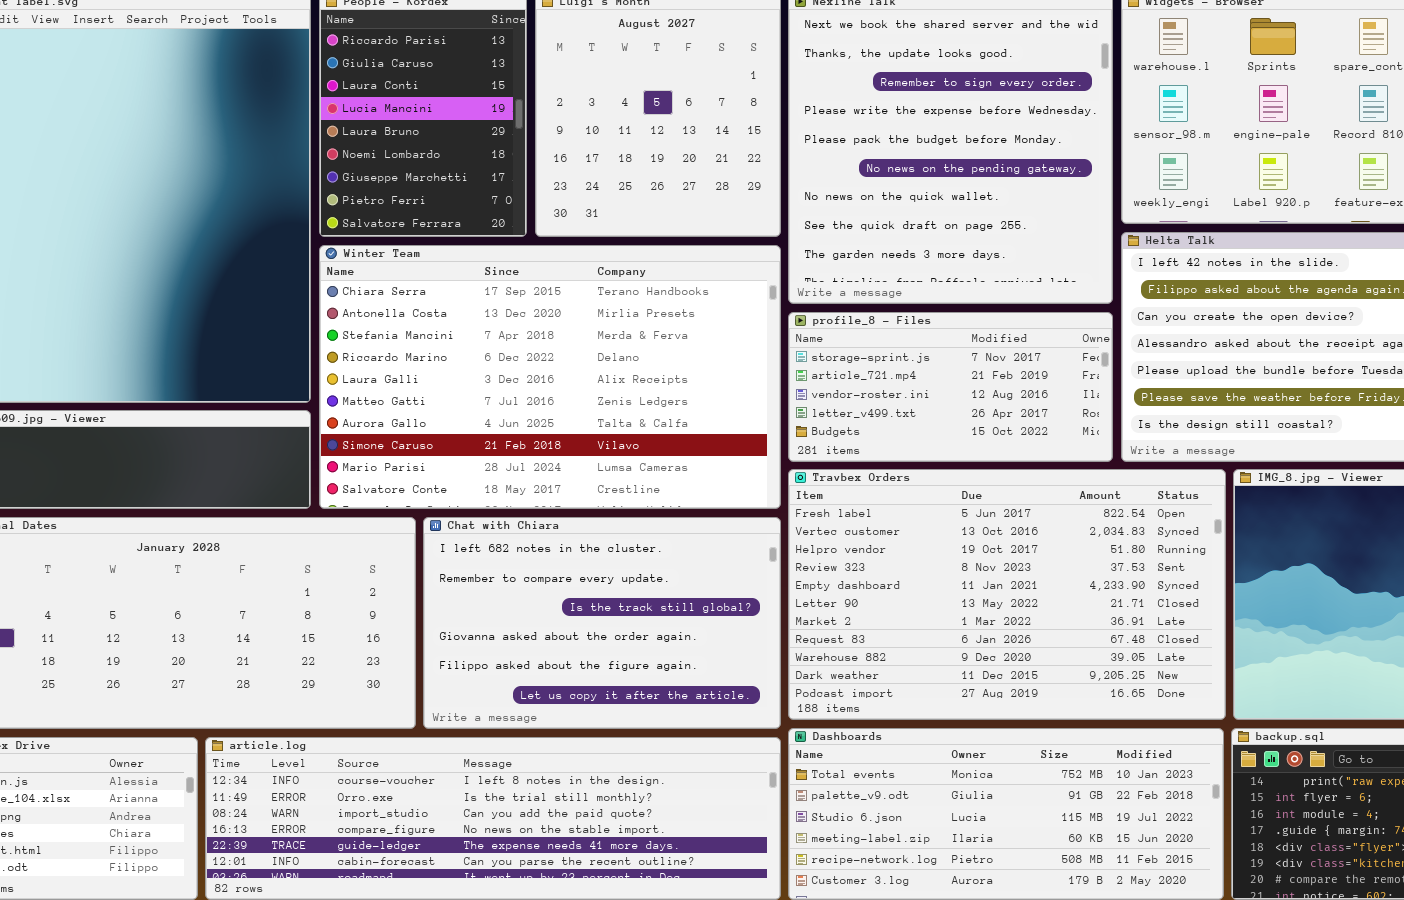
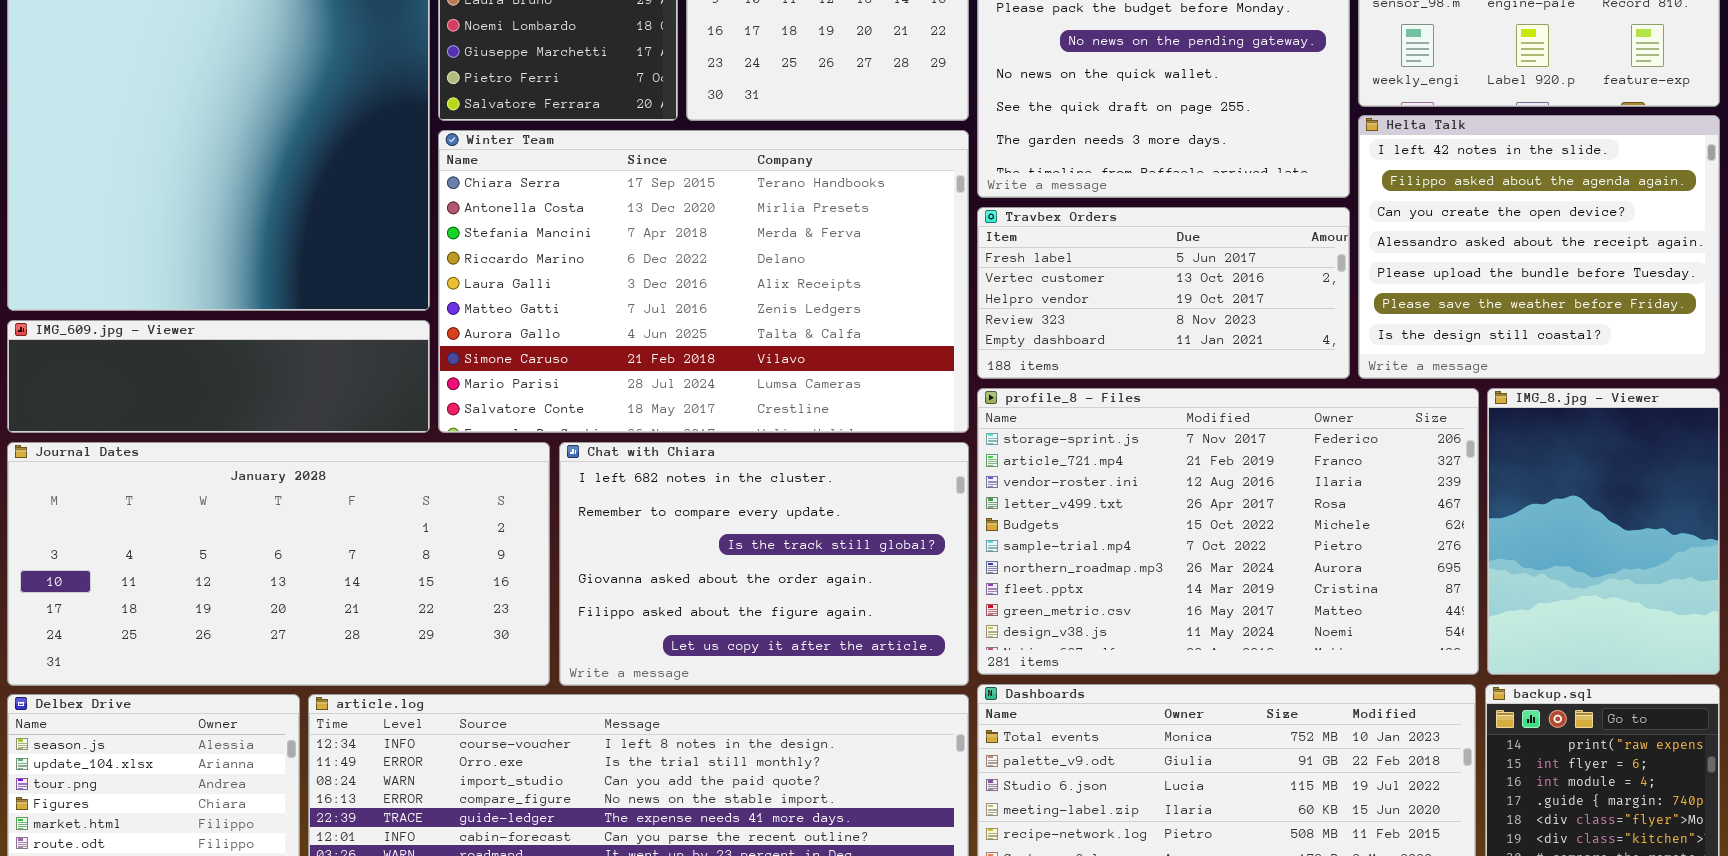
profile_8 - Files: [788,312,1113,462] -> [977,388,1479,675], moved, resized
Travbex Orders: [788,469,1226,720] -> [977,207,1350,379], moved, resized

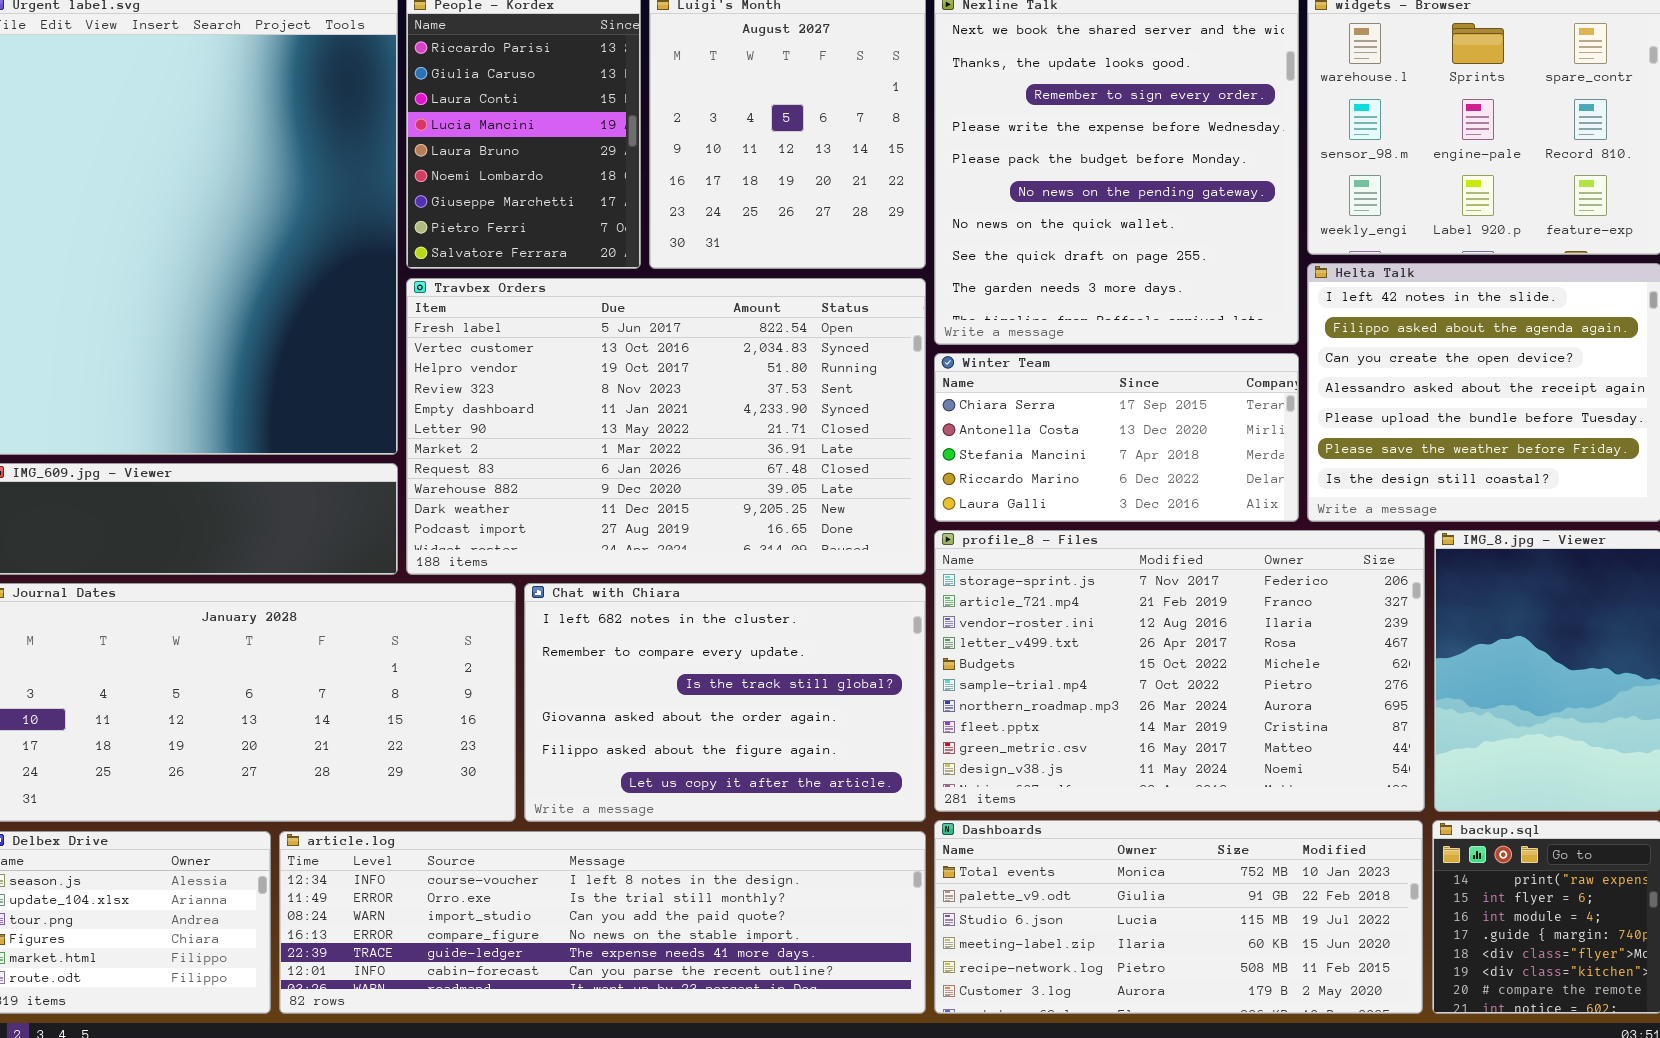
Winter Team: [438,130,969,433] -> [934,353,1299,522], moved, resized
Travbex Orders: [977,207,1350,379] -> [406,278,926,575], moved, resized

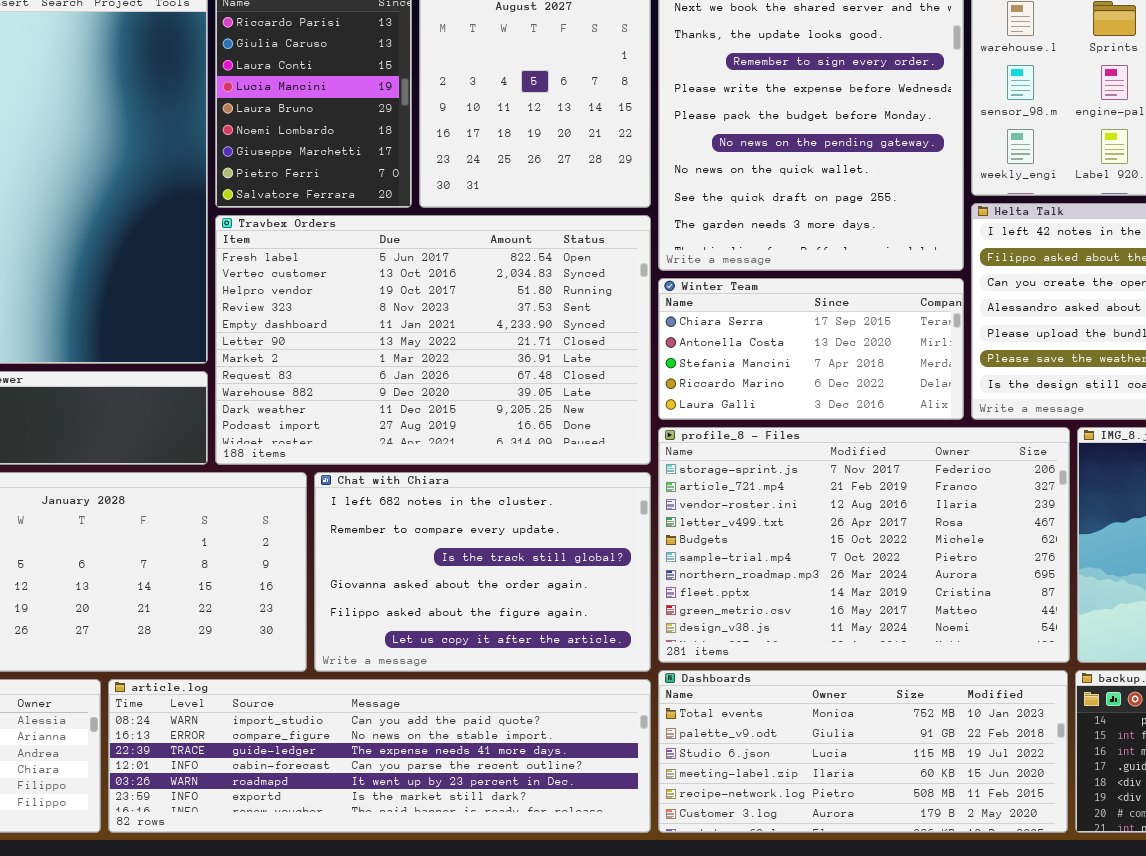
article.log: [279,831,926,1014] -> [108,679,651,833], scrolled down 2 rows

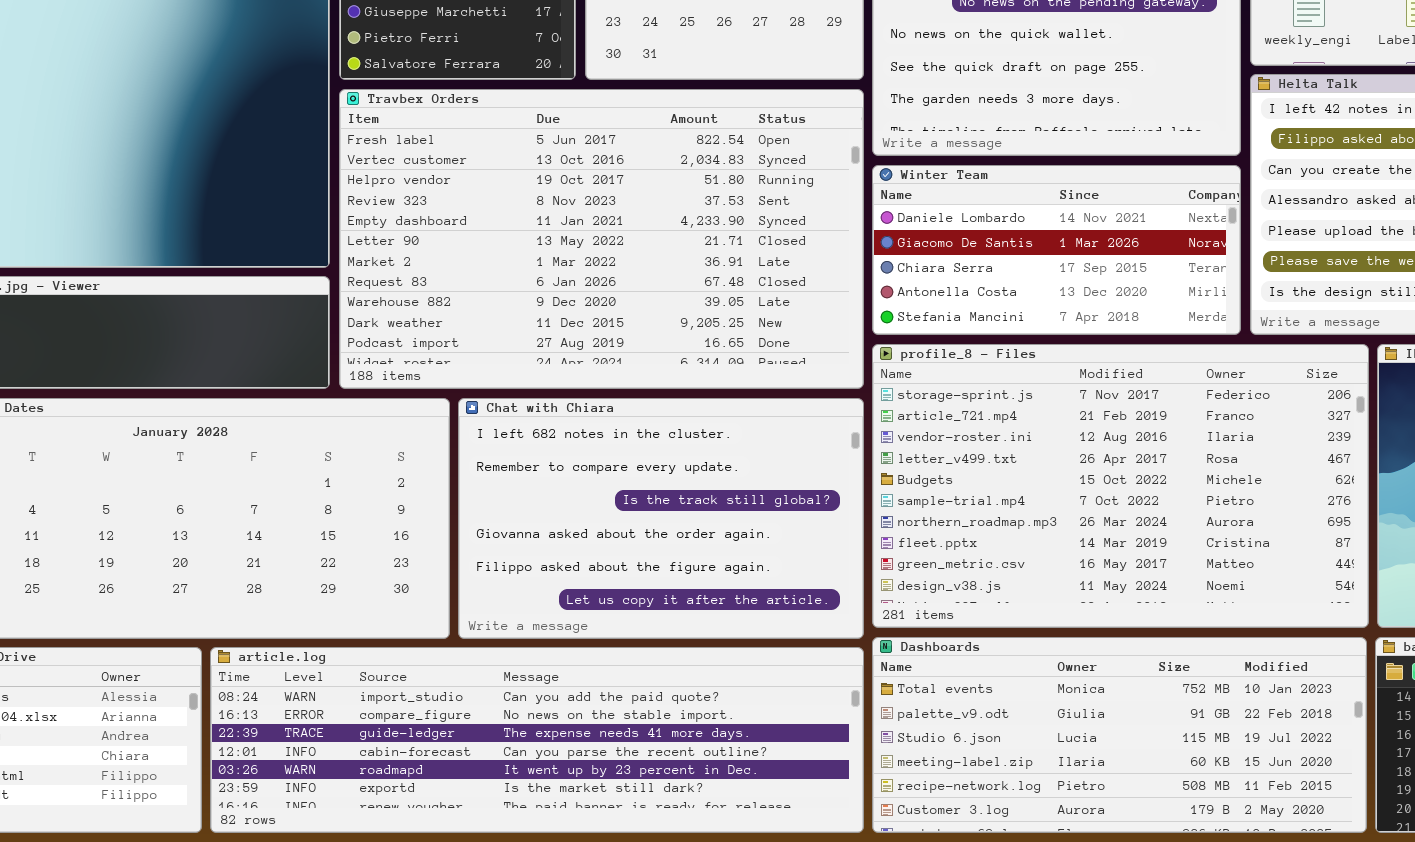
Winter Team: [658,278,964,420] -> [872,165,1241,335], scrolled up 2 rows

